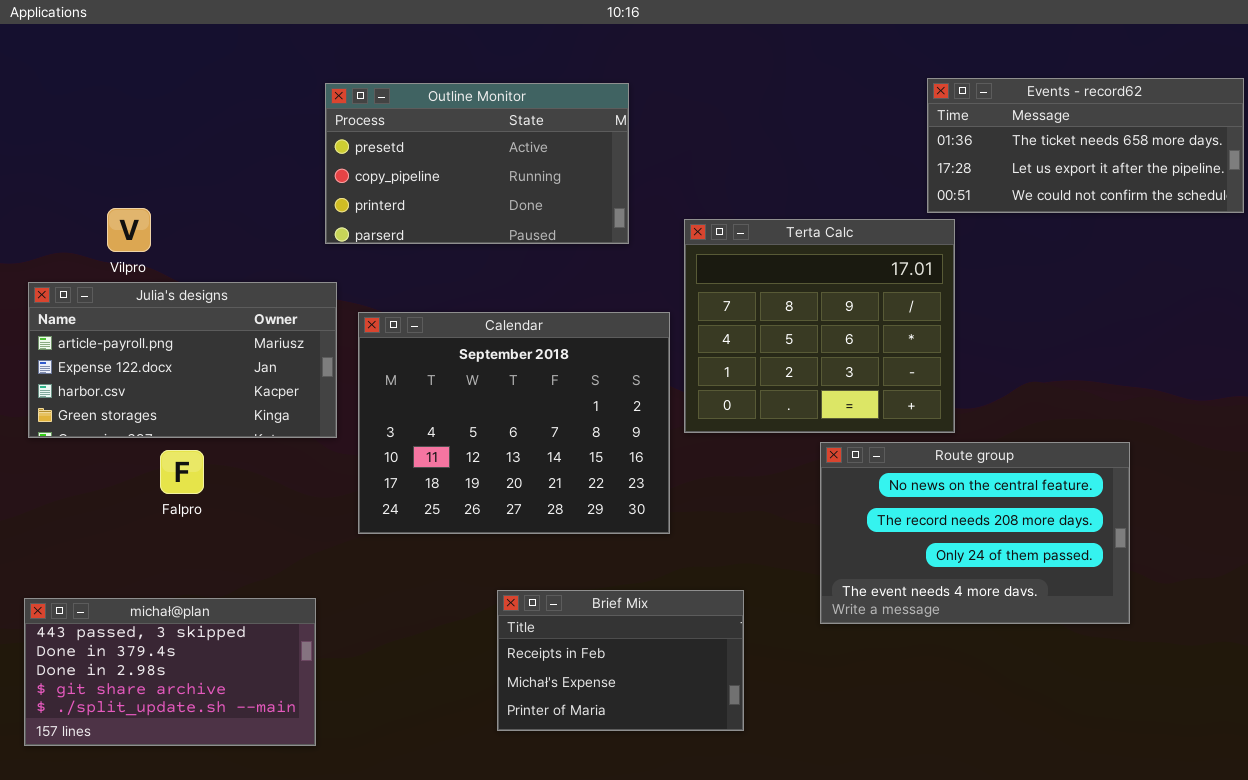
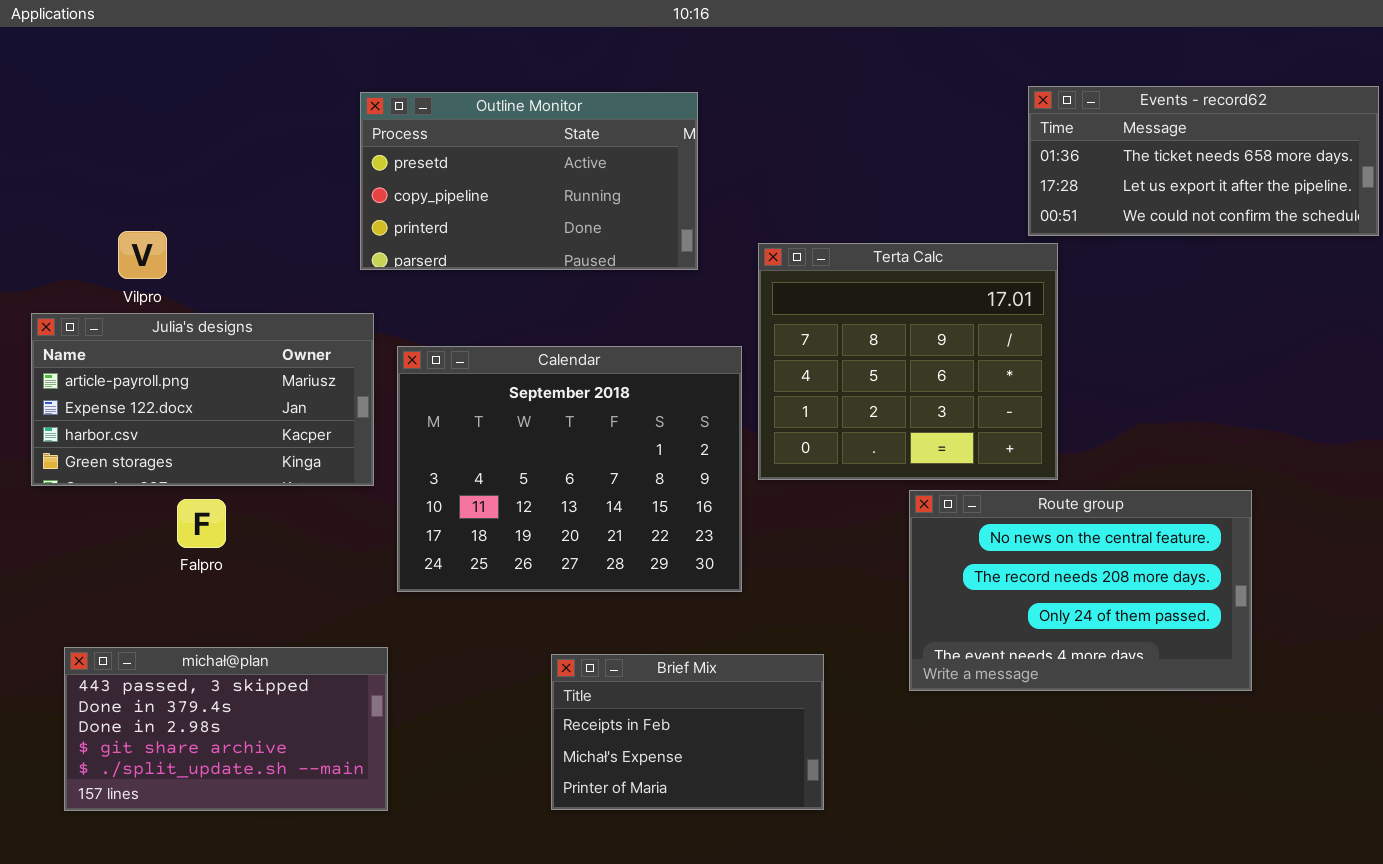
michał@plan: [24,598,316,746] -> [64,647,388,811], moved

